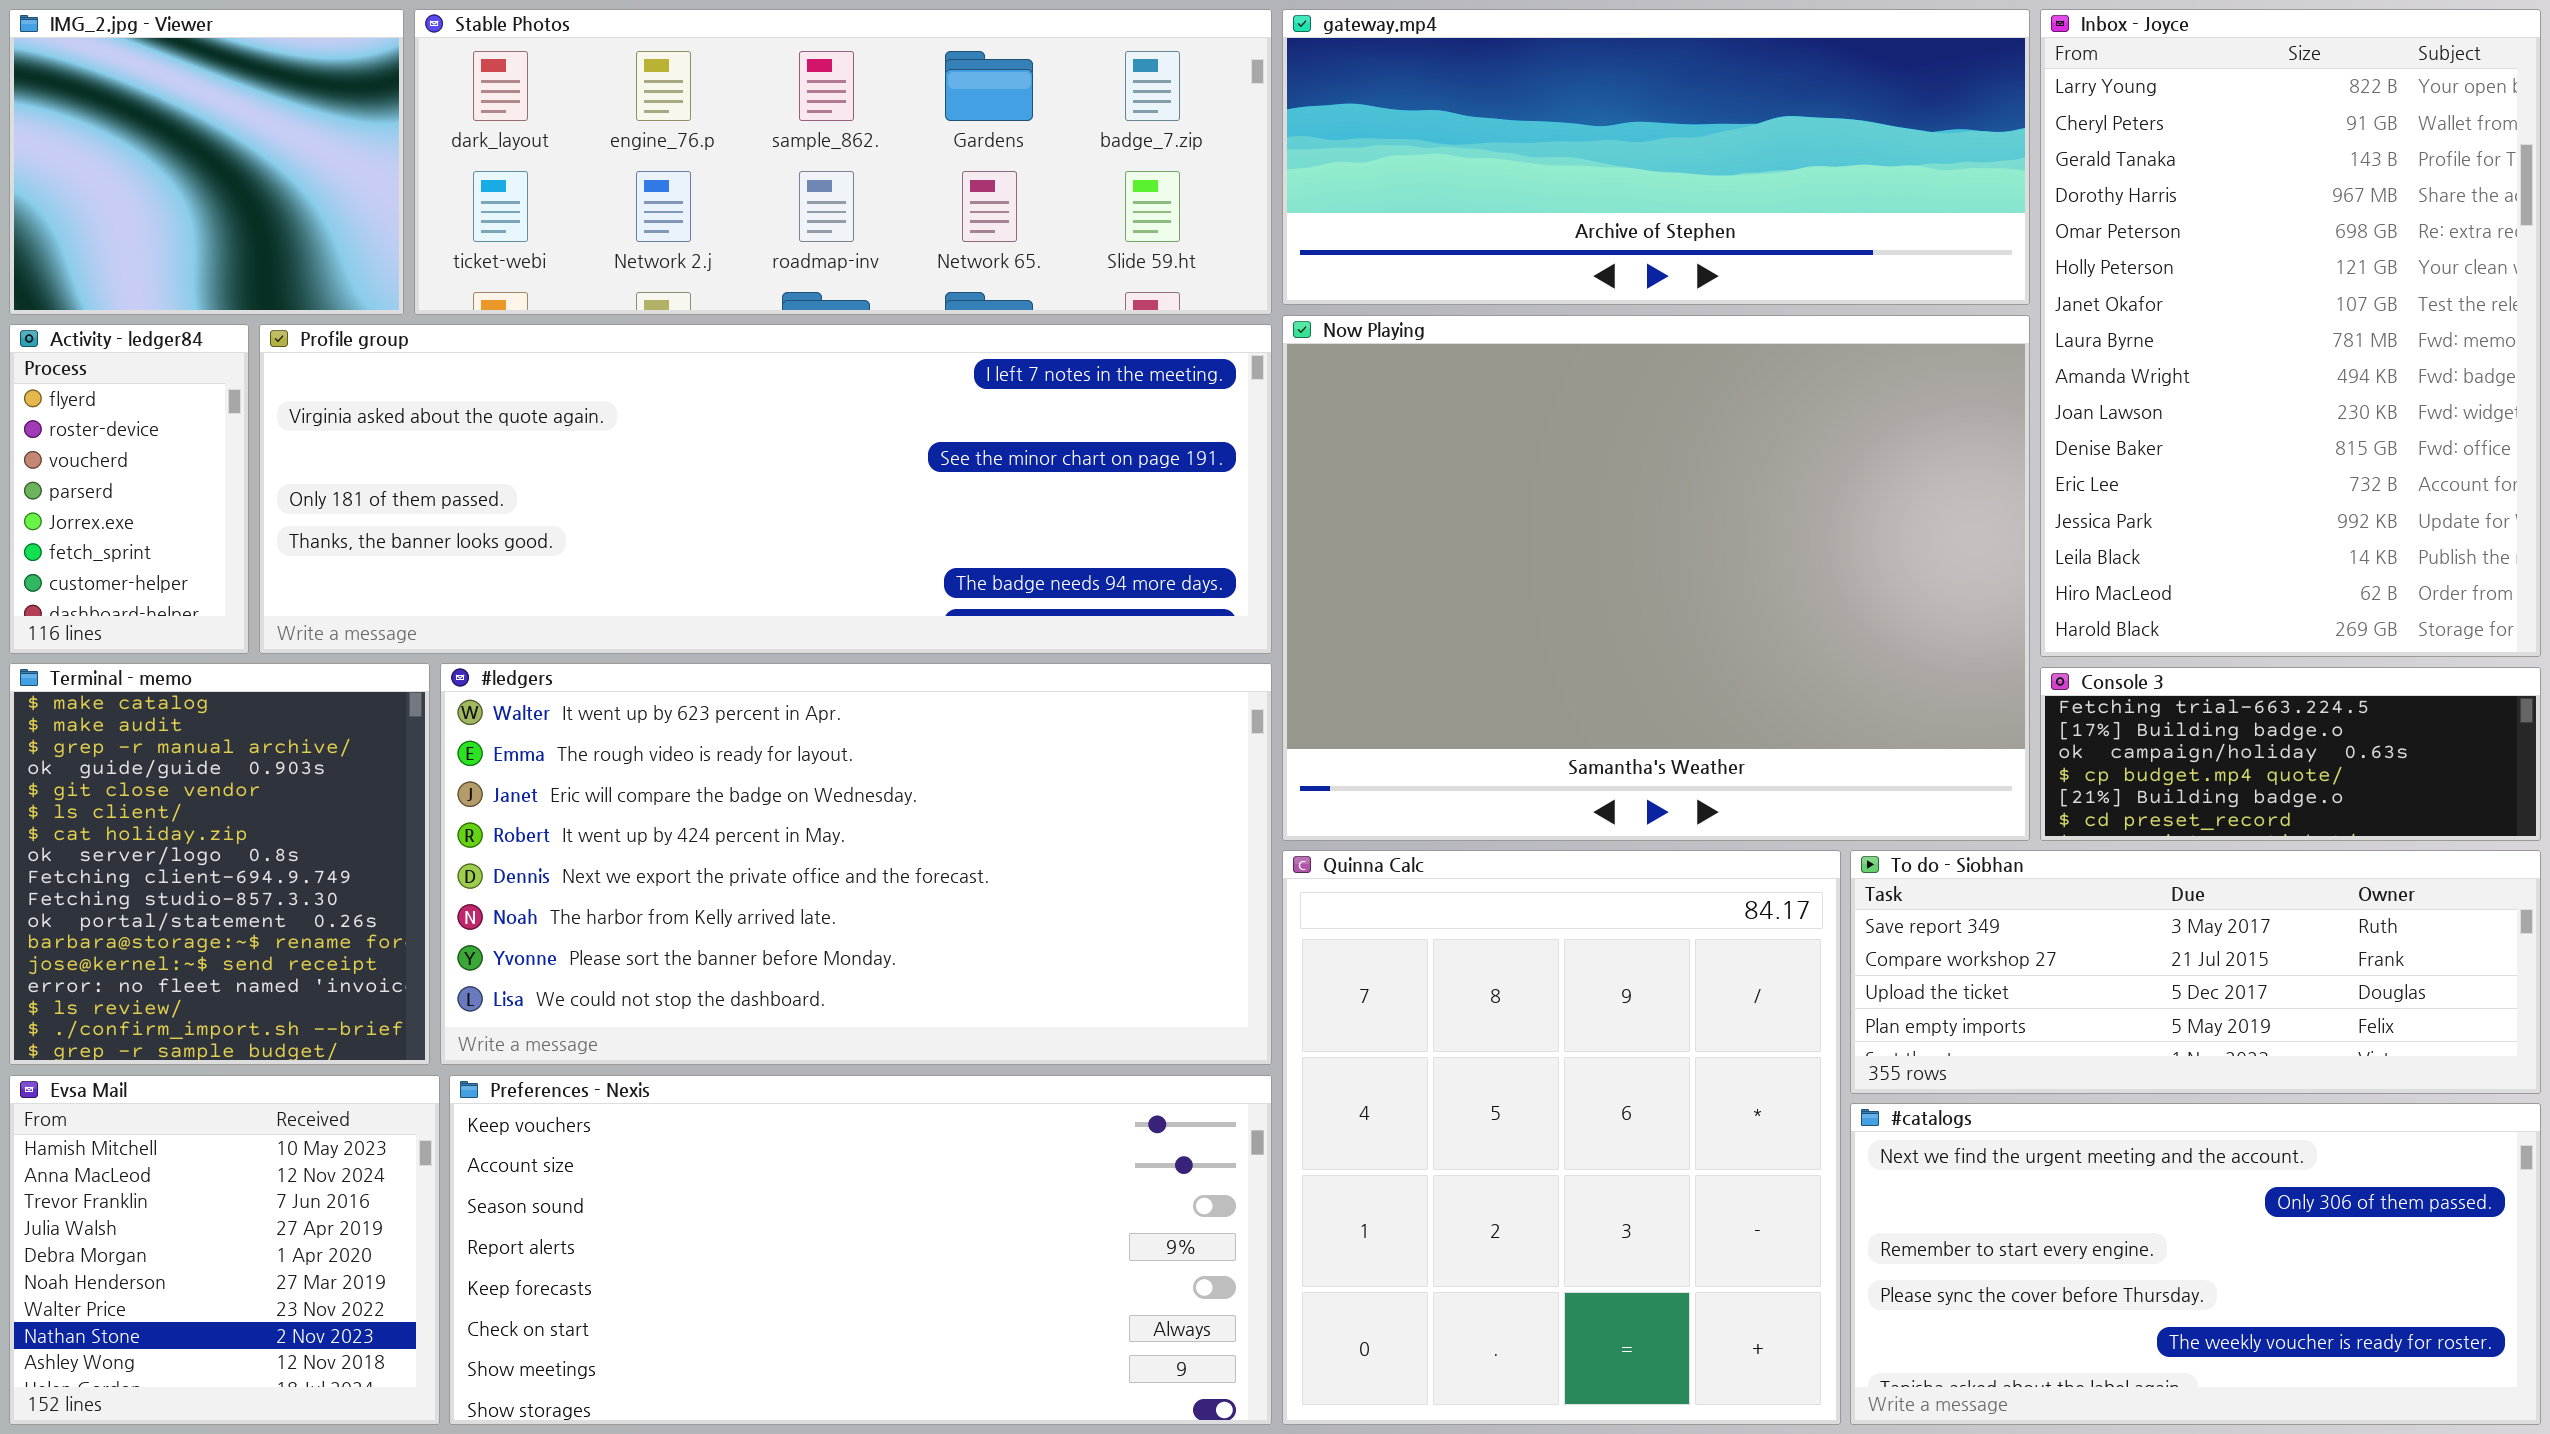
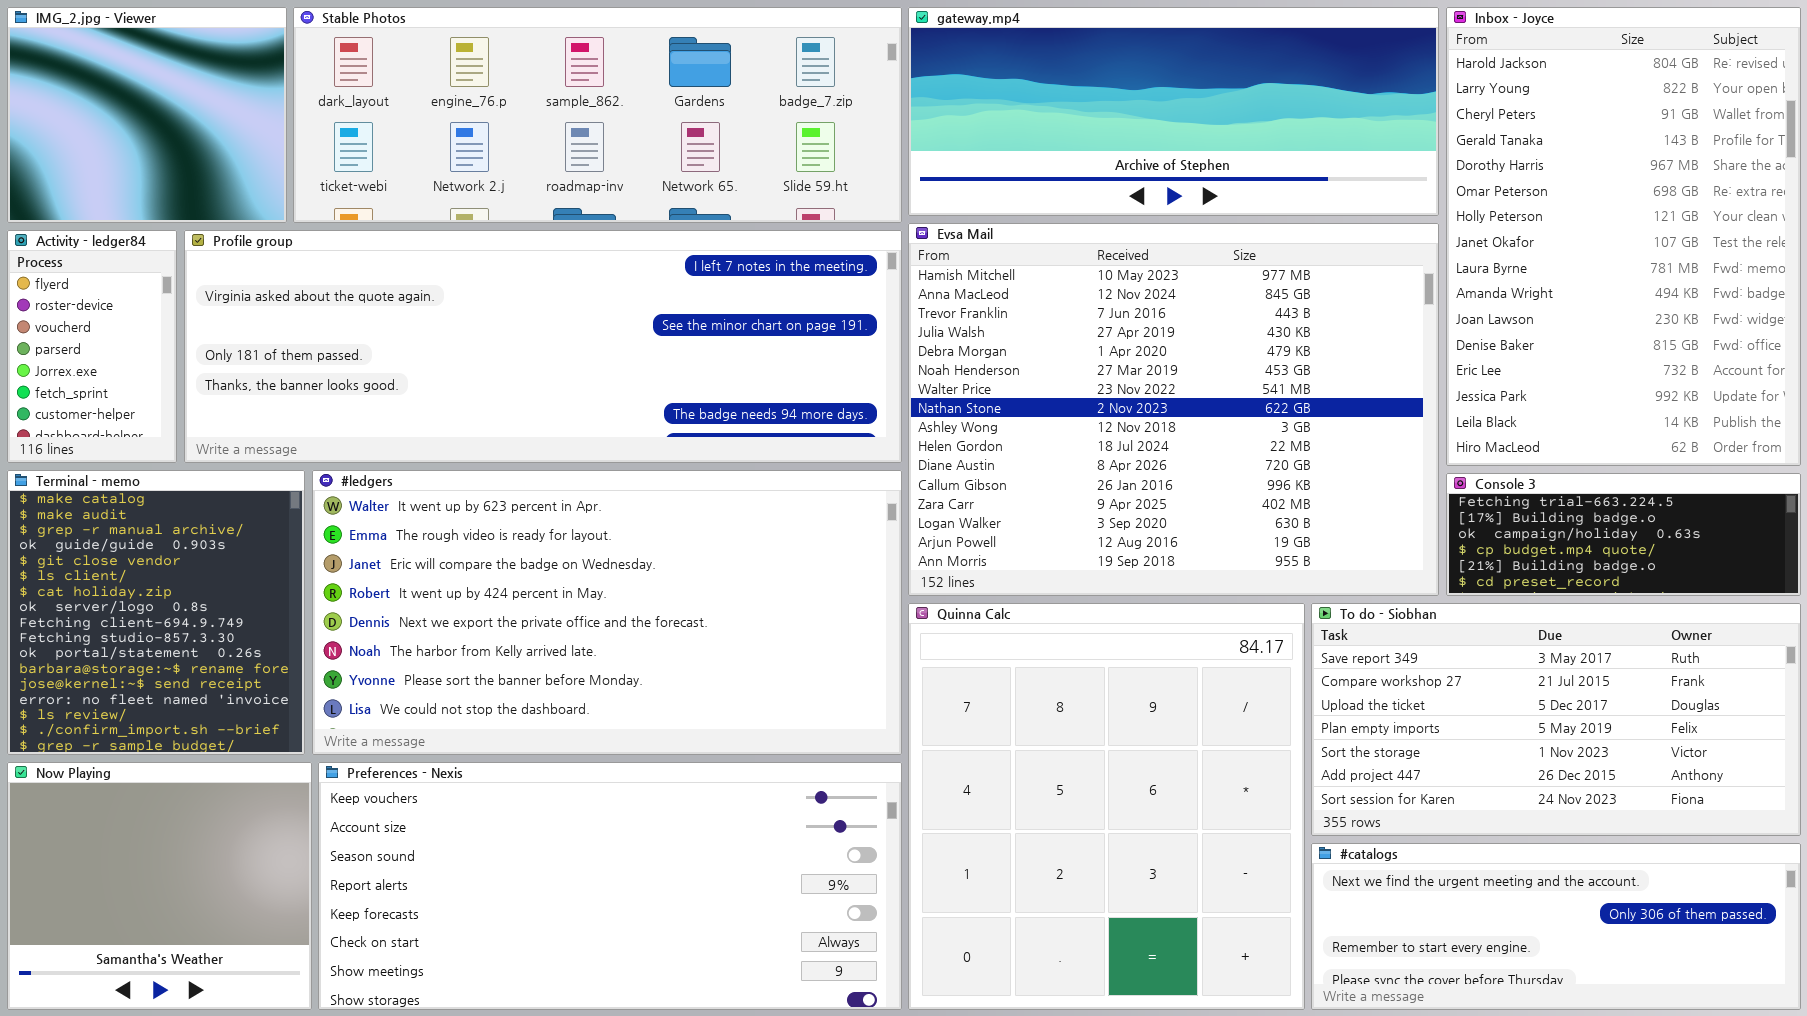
Inbox - Joyce: [2040,9,2541,657] -> [1446,7,1801,466], scrolled up 1 row
Now Playing: [1282,315,2030,841] -> [7,762,312,1010], moved, resized
To do - Siobhan: [1850,850,2541,1094] -> [1311,603,1801,836], resized
Evsa Mail: [9,1075,440,1425] -> [908,223,1439,596], moved, resized
#catalogs: [1850,1103,2541,1425] -> [1311,843,1801,1010], resized

